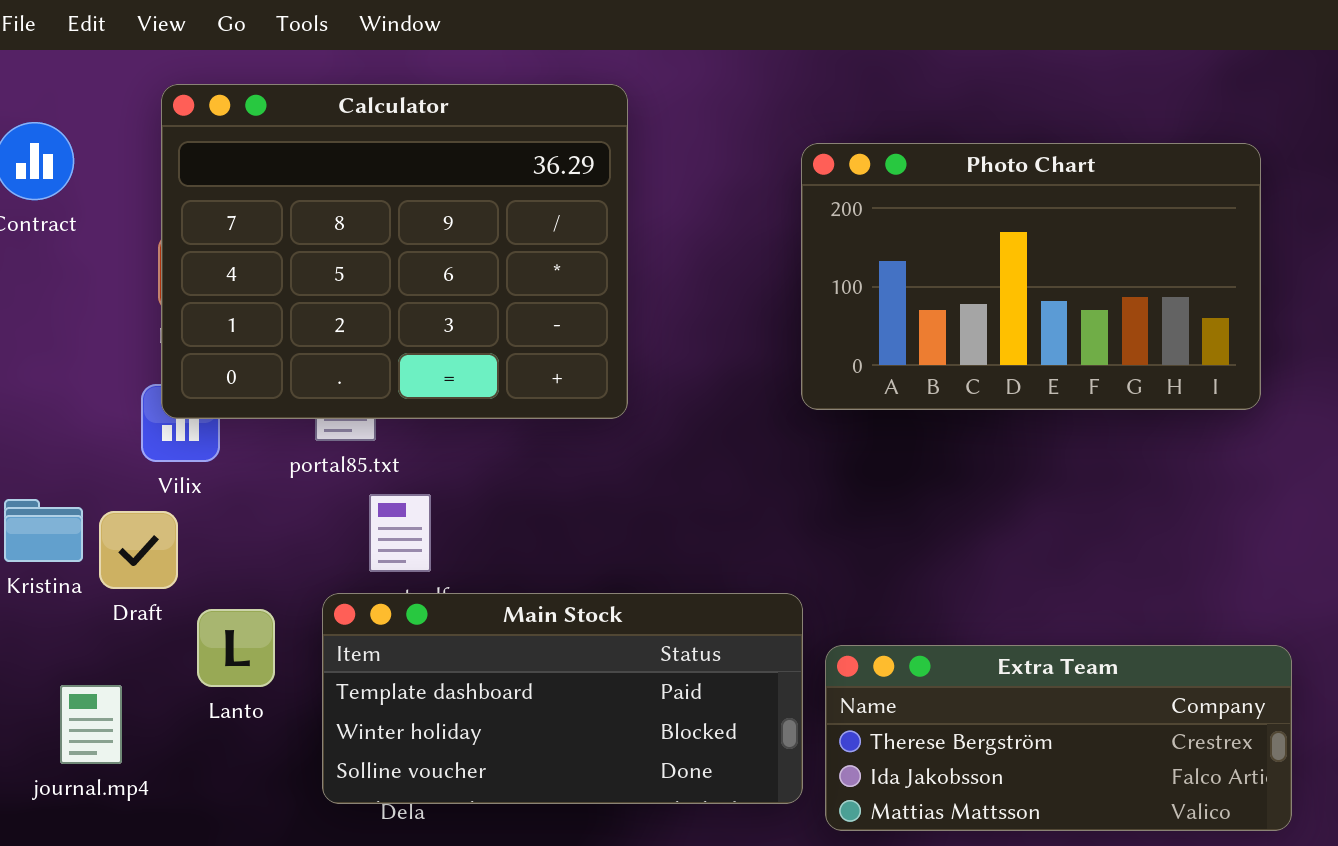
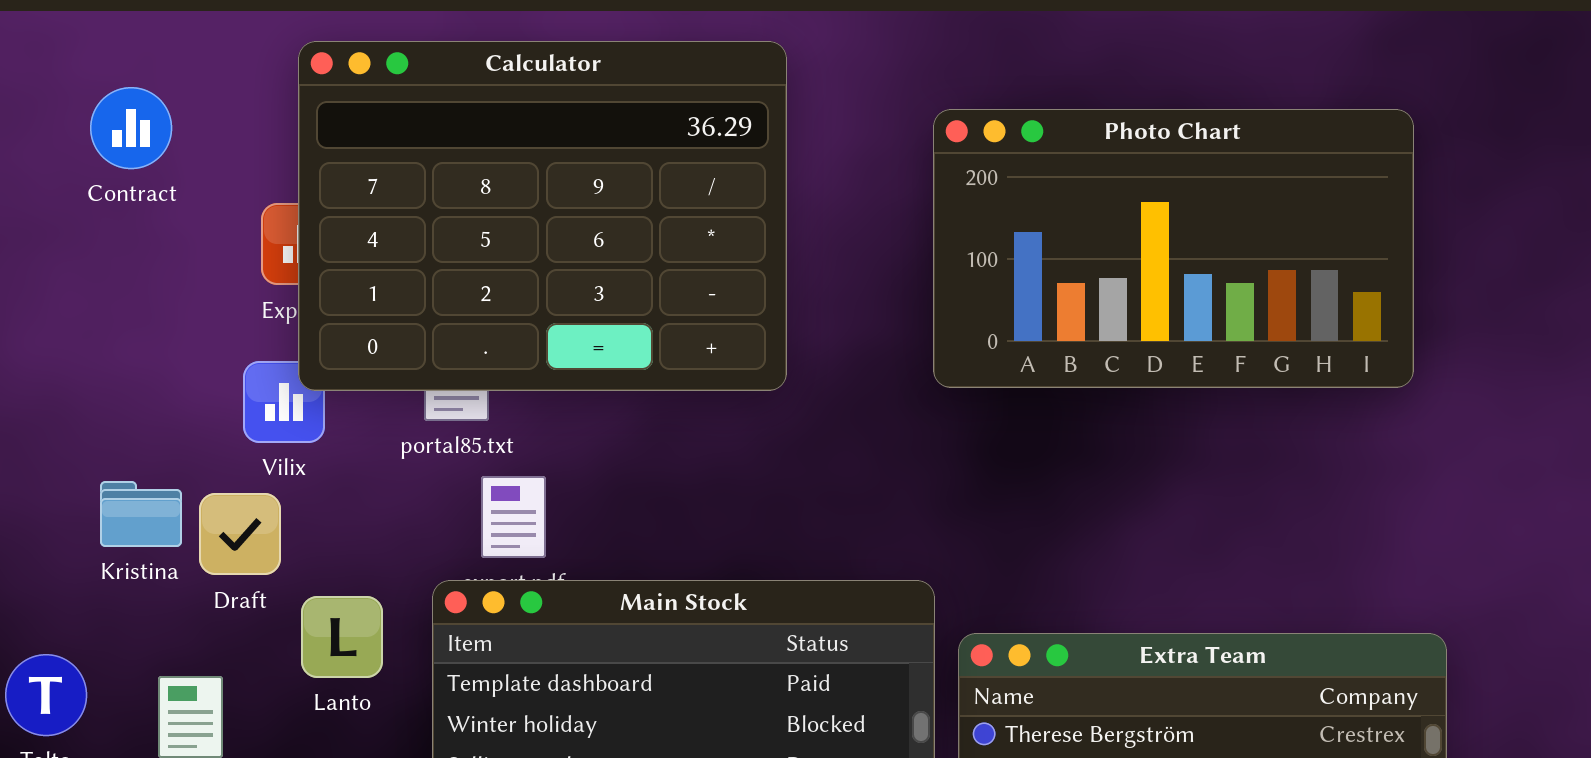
Calculator: [161,84,628,419] -> [298,41,787,391], moved

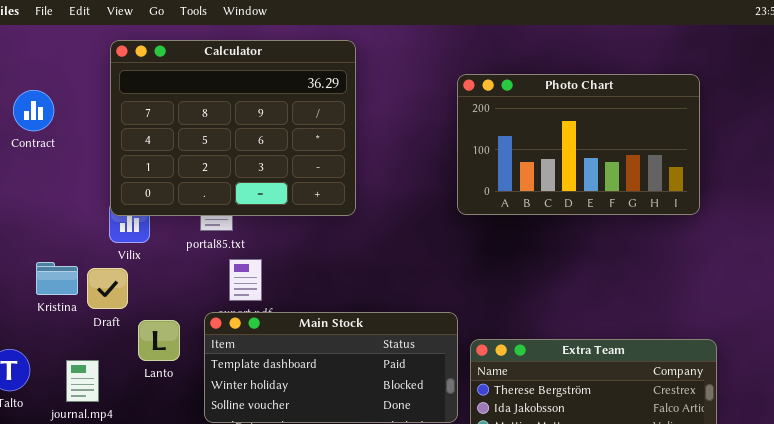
Calculator: [298,41,787,391] -> [110,40,356,216], moved
Contract: [90,87,172,169] -> [13,90,54,131], moved

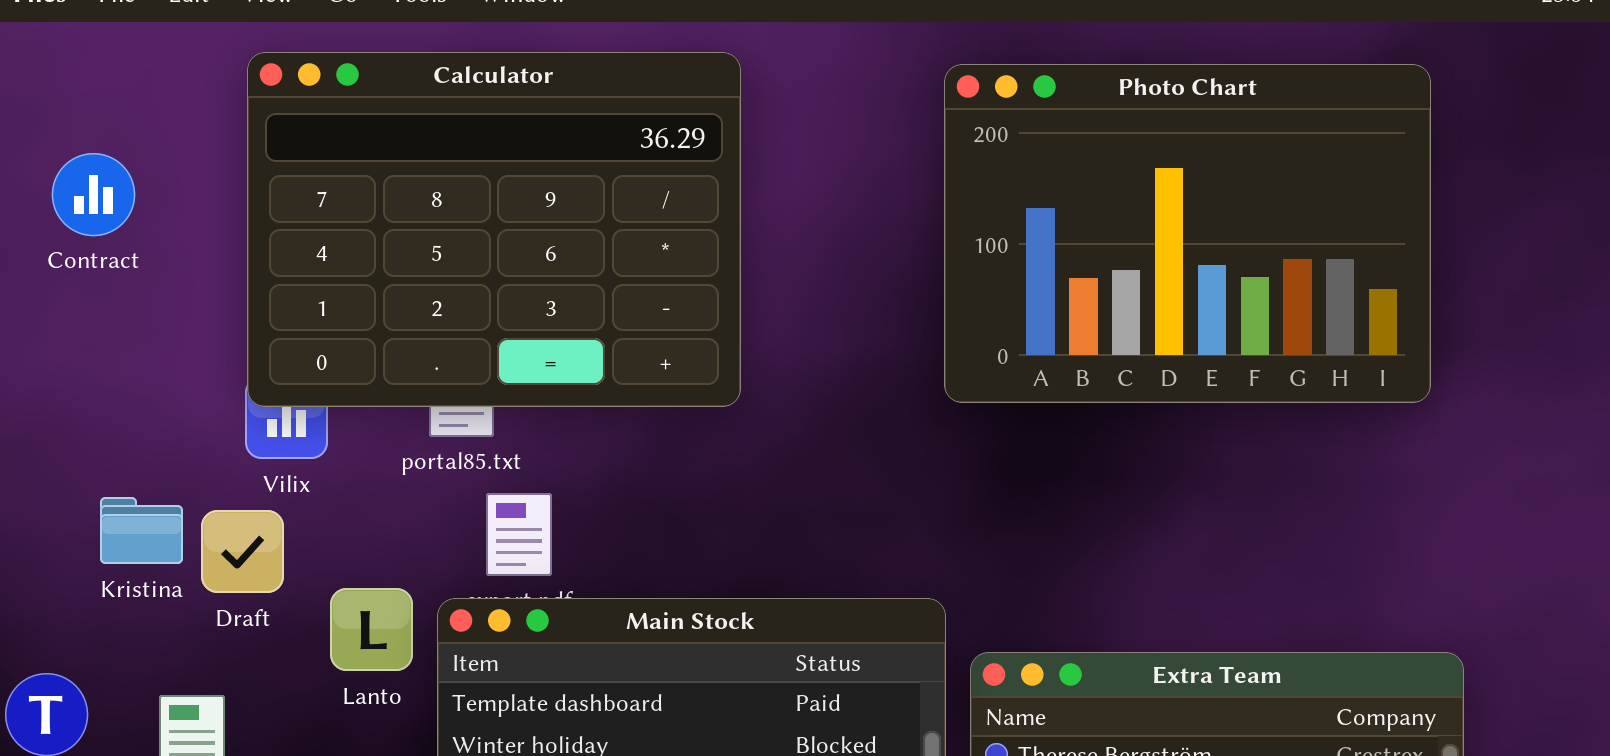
Photo Chart: [457,74,700,215] -> [944,64,1431,403], resized
Lanto: [138,320,180,361] -> [330,588,413,671], moved

